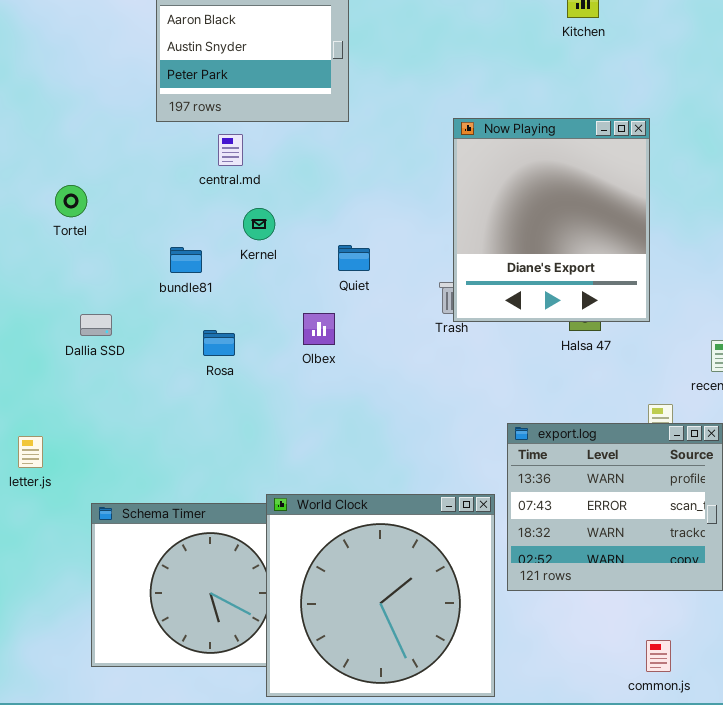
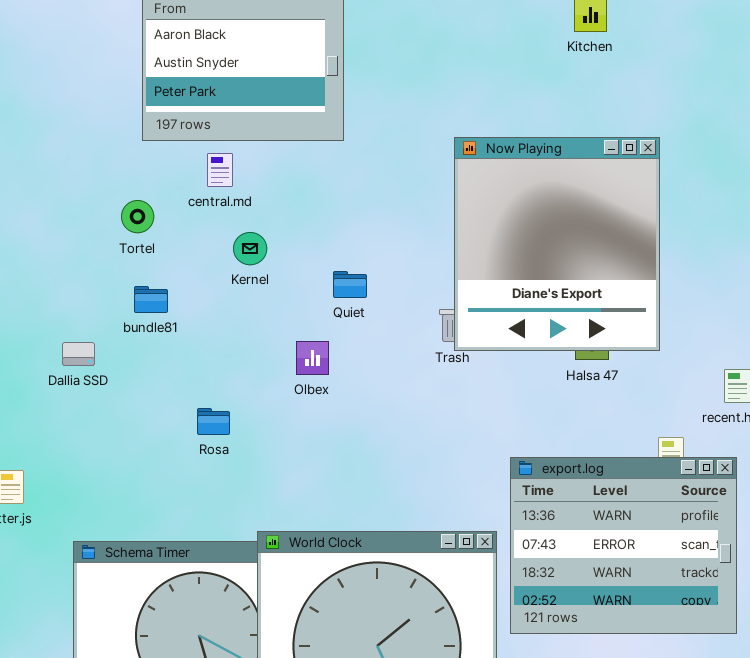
Tortel: [55,185,87,217] -> [121,200,154,233], moved
bundle81: [170,247,202,273] -> [134,286,168,313], moved
Rosa: [203,330,235,356] -> [197,408,230,435], moved

